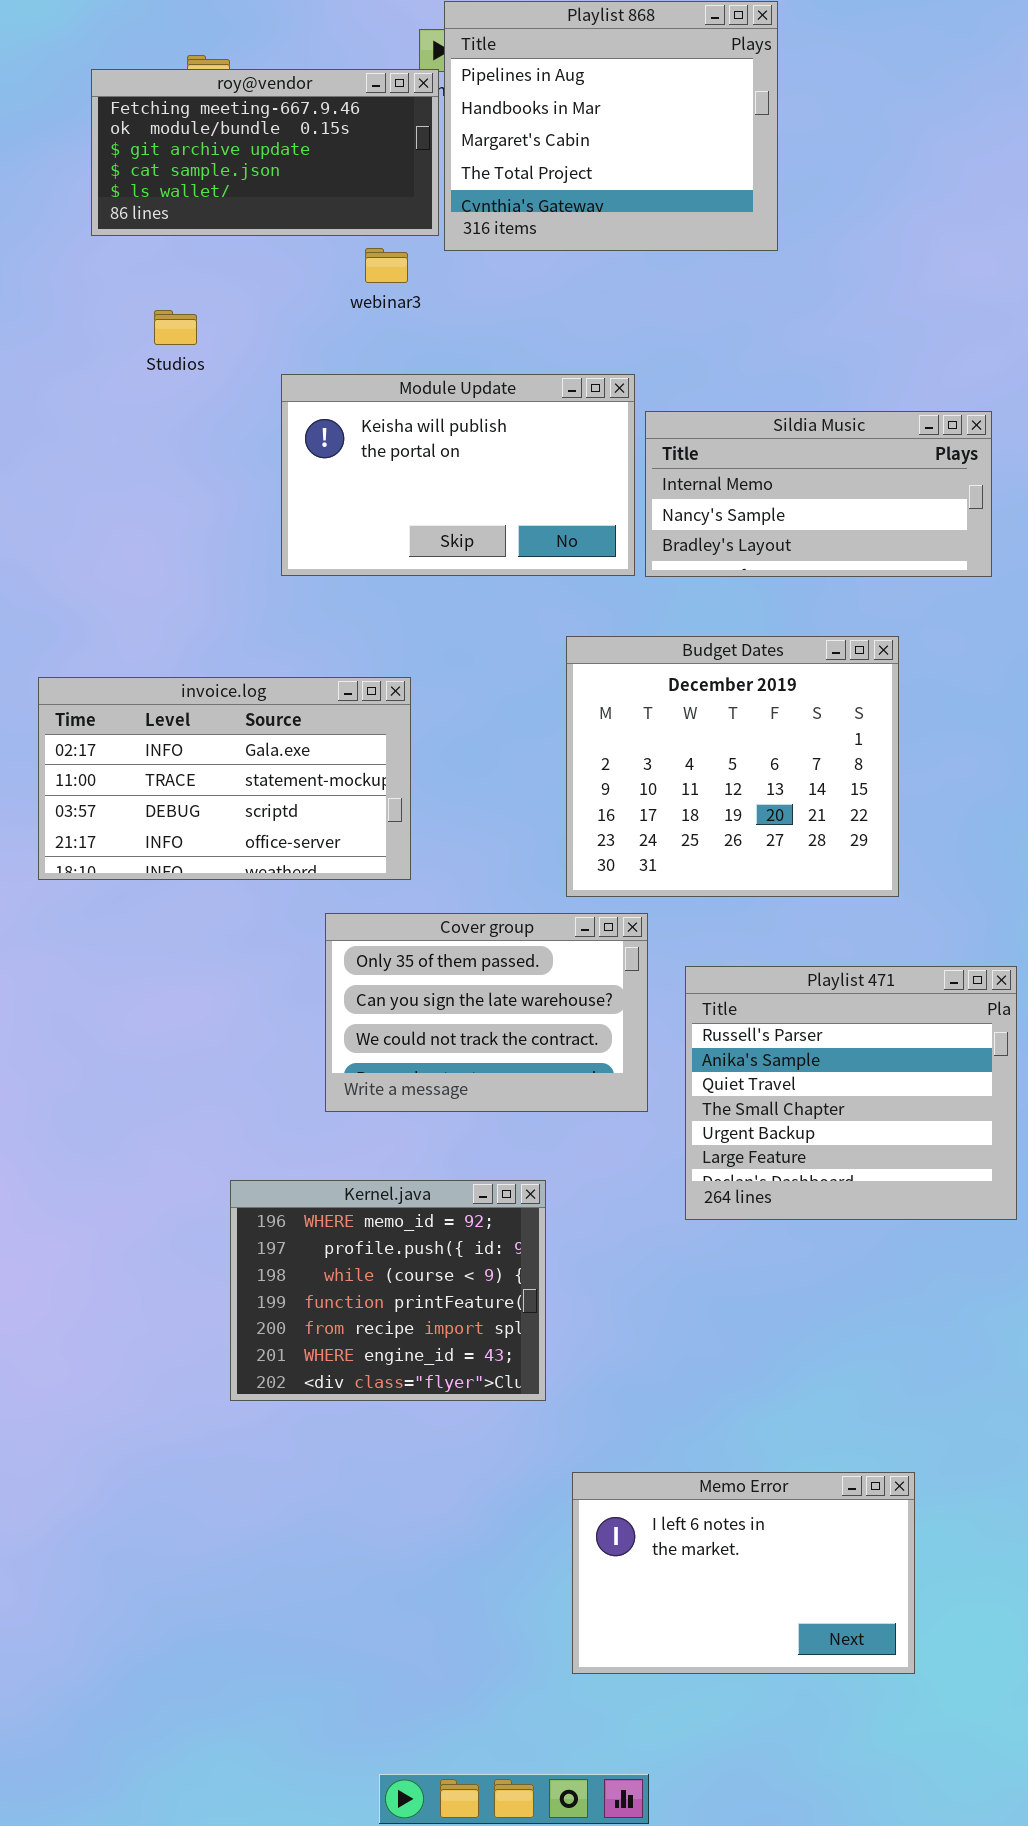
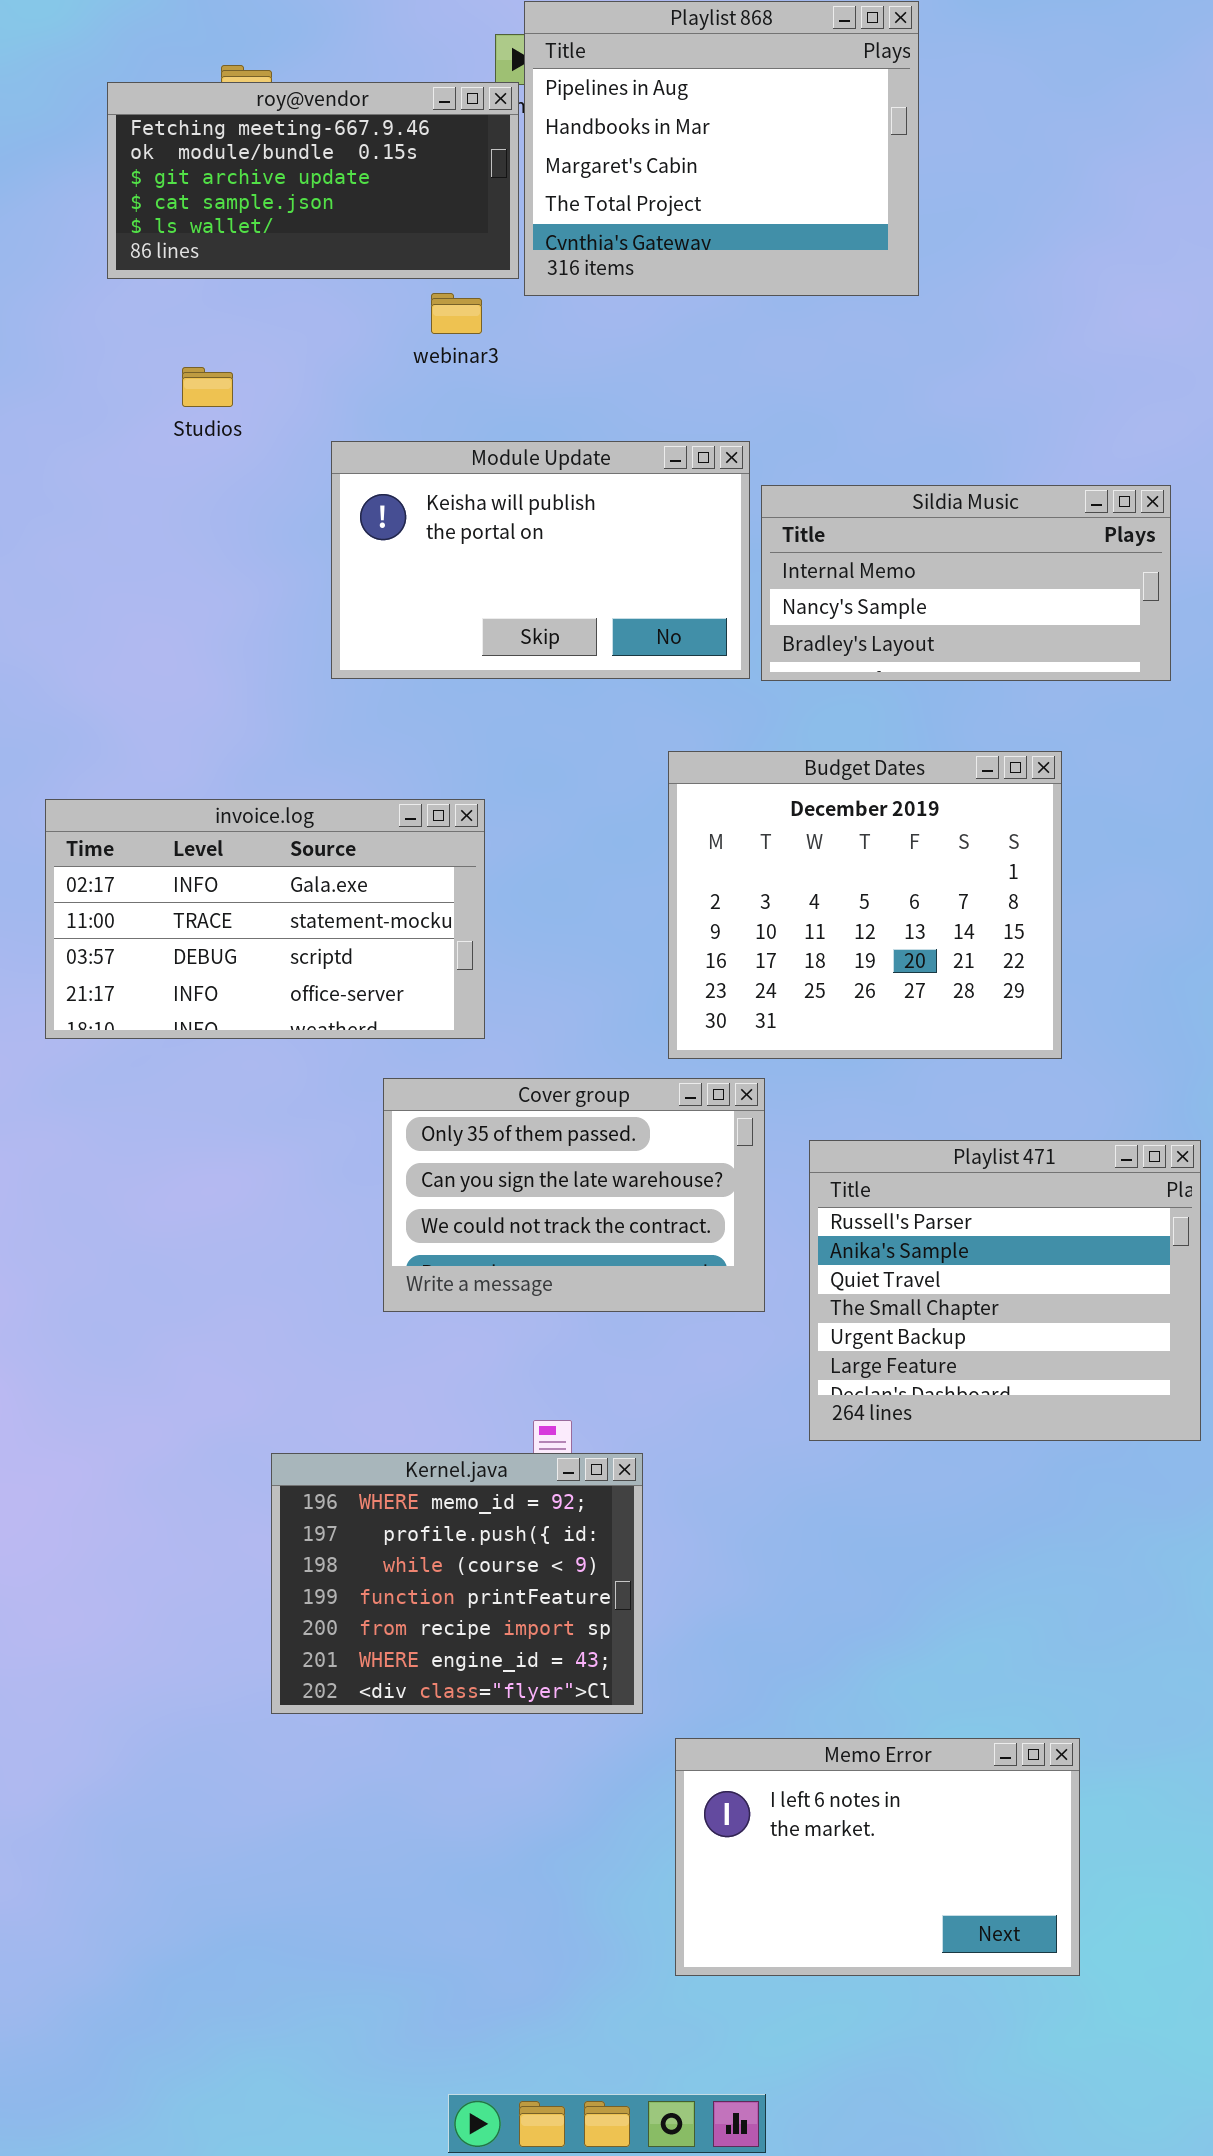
Kernel.java: [230,1180,546,1401] -> [271,1453,643,1714], moved

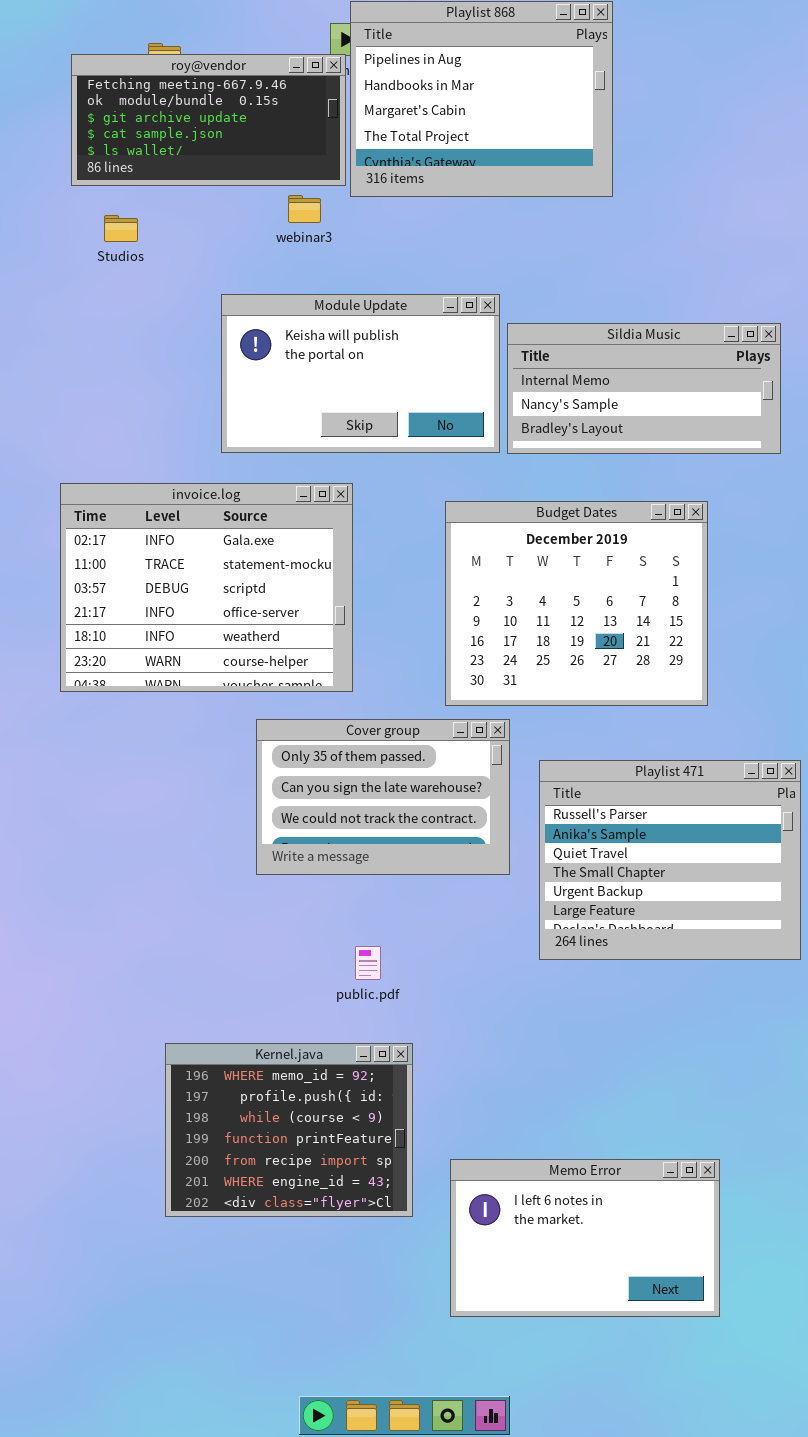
Studios: [182,367,233,407] -> [104,215,138,242], moved
invoice.log: [45,799,485,1039] -> [60,483,353,692], moved, resized
Kernel.java: [271,1453,643,1714] -> [165,1043,413,1217], moved

